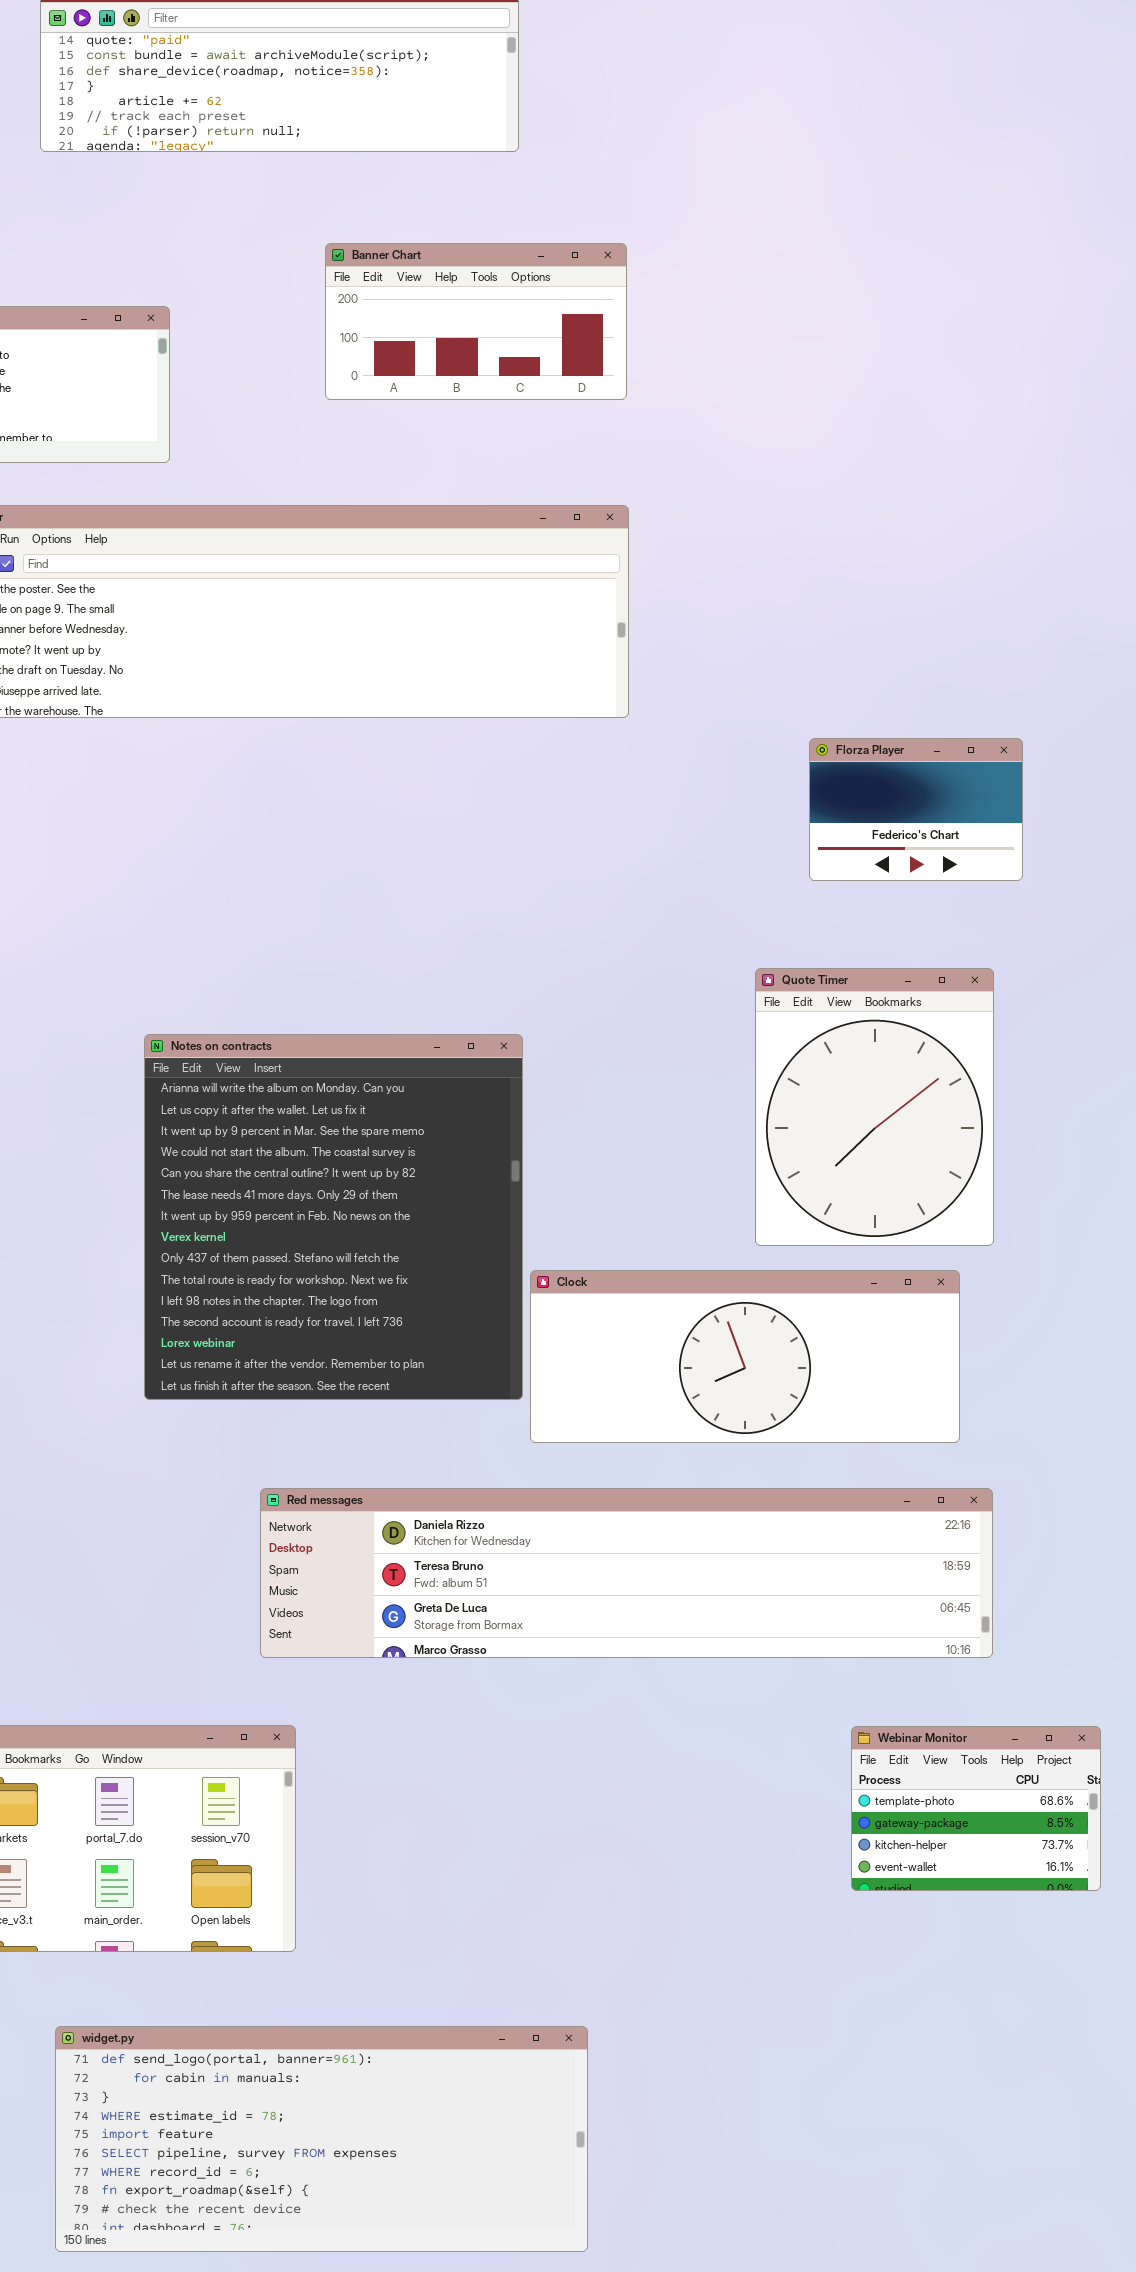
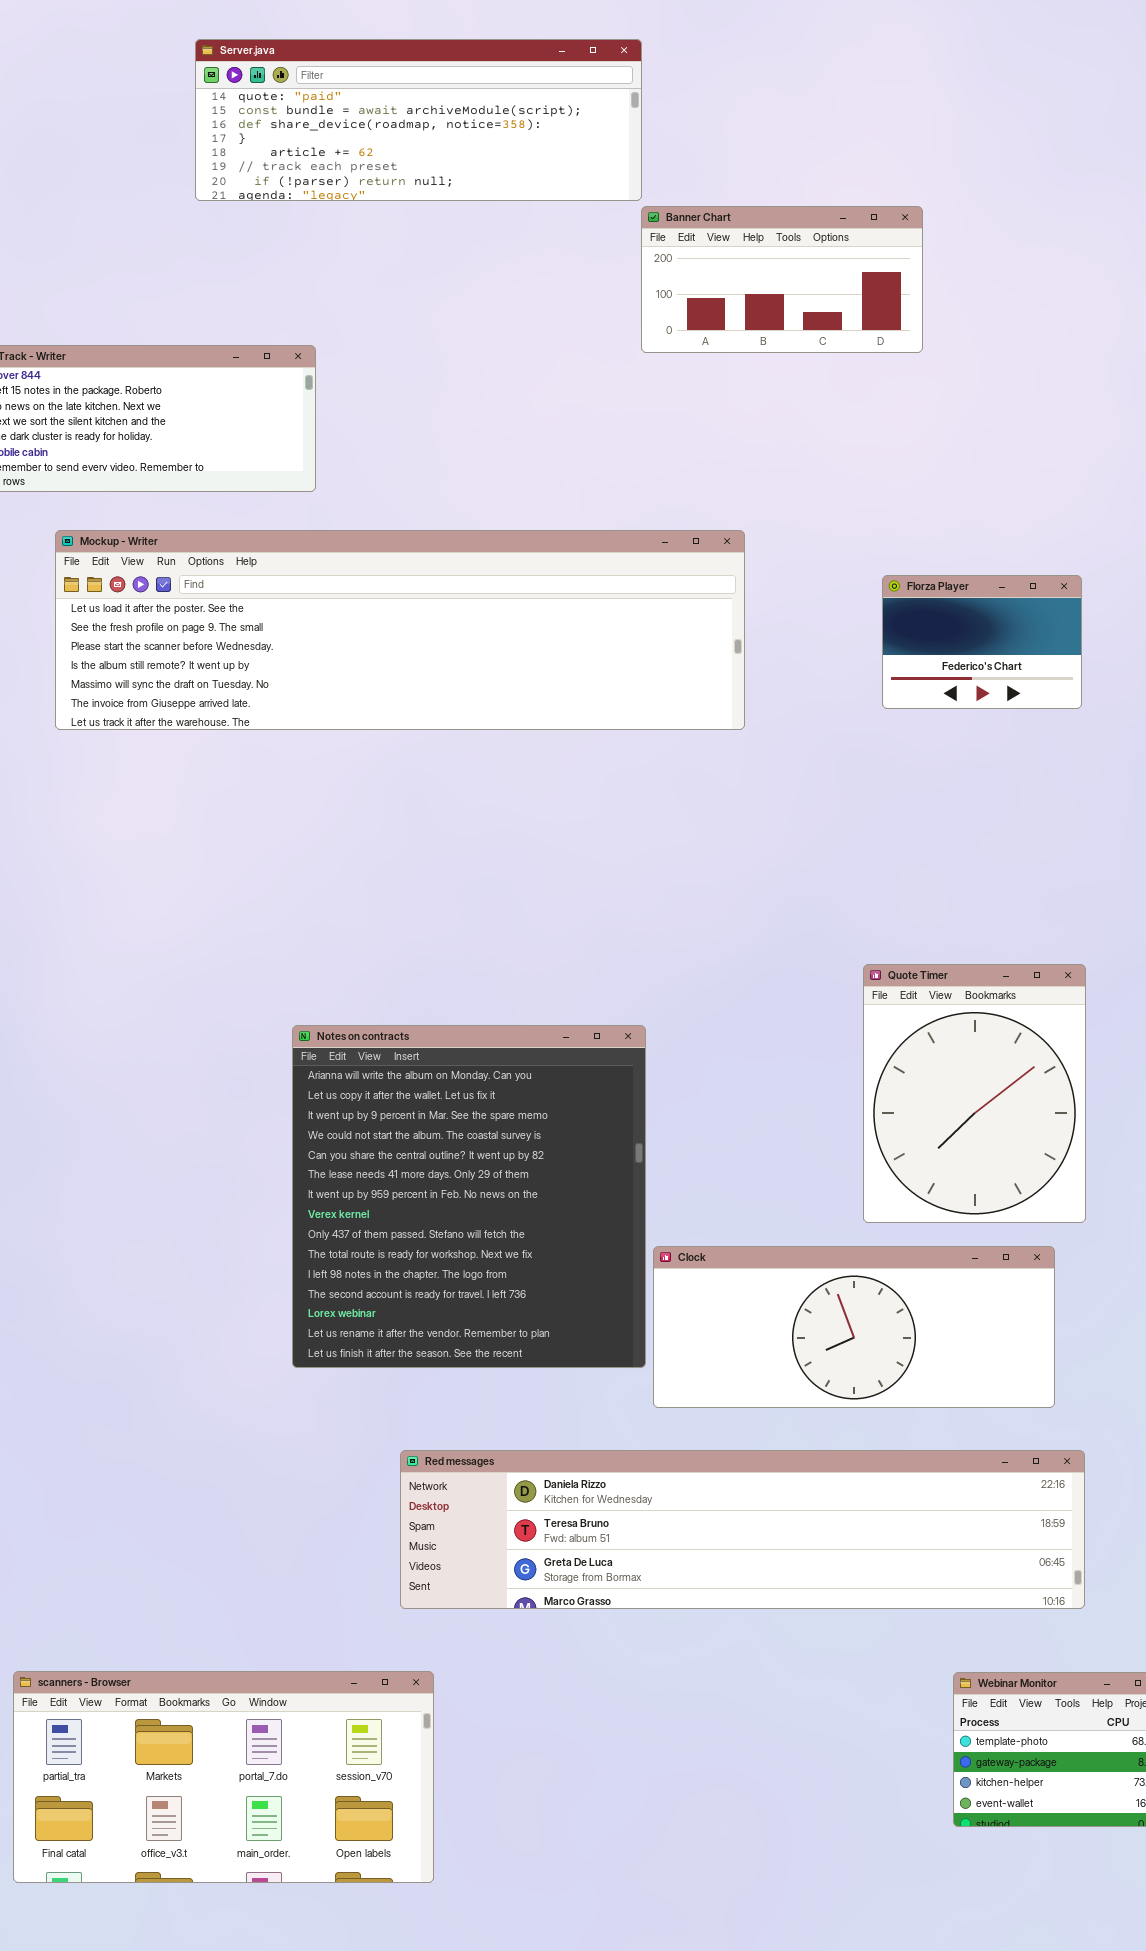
Banner Chart: [325,243,627,400] -> [641,206,923,353], moved
Florza Player: [809,738,1023,881] -> [882,575,1082,709], moved

